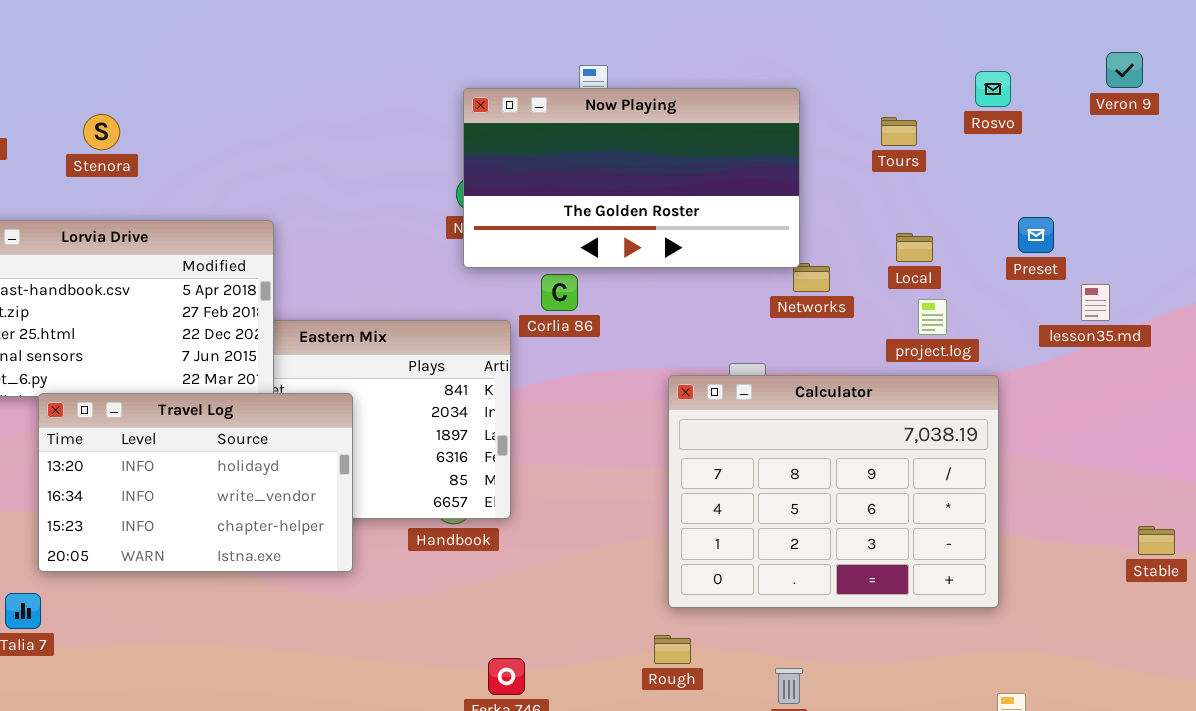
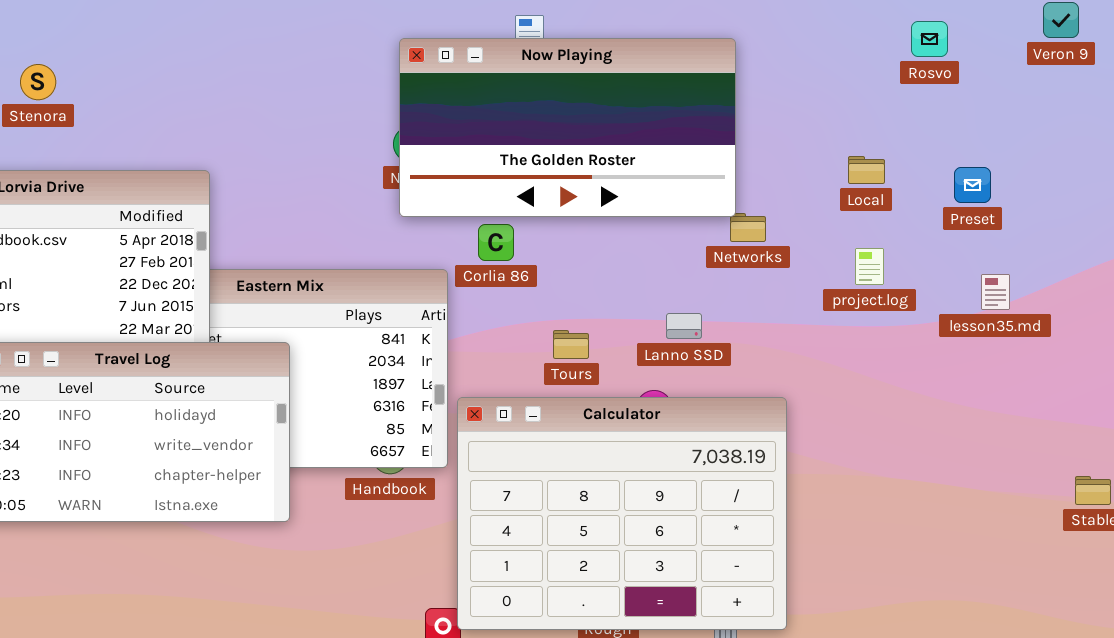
Tours: [881,117,917,146] -> [553,330,589,359], moved
Local: [896,233,933,262] -> [848,156,885,184], moved
lesson35.md: [1081,284,1110,321] -> [981,274,1010,310], moved
Calculator: [668,375,999,608] -> [457,397,787,630], moved

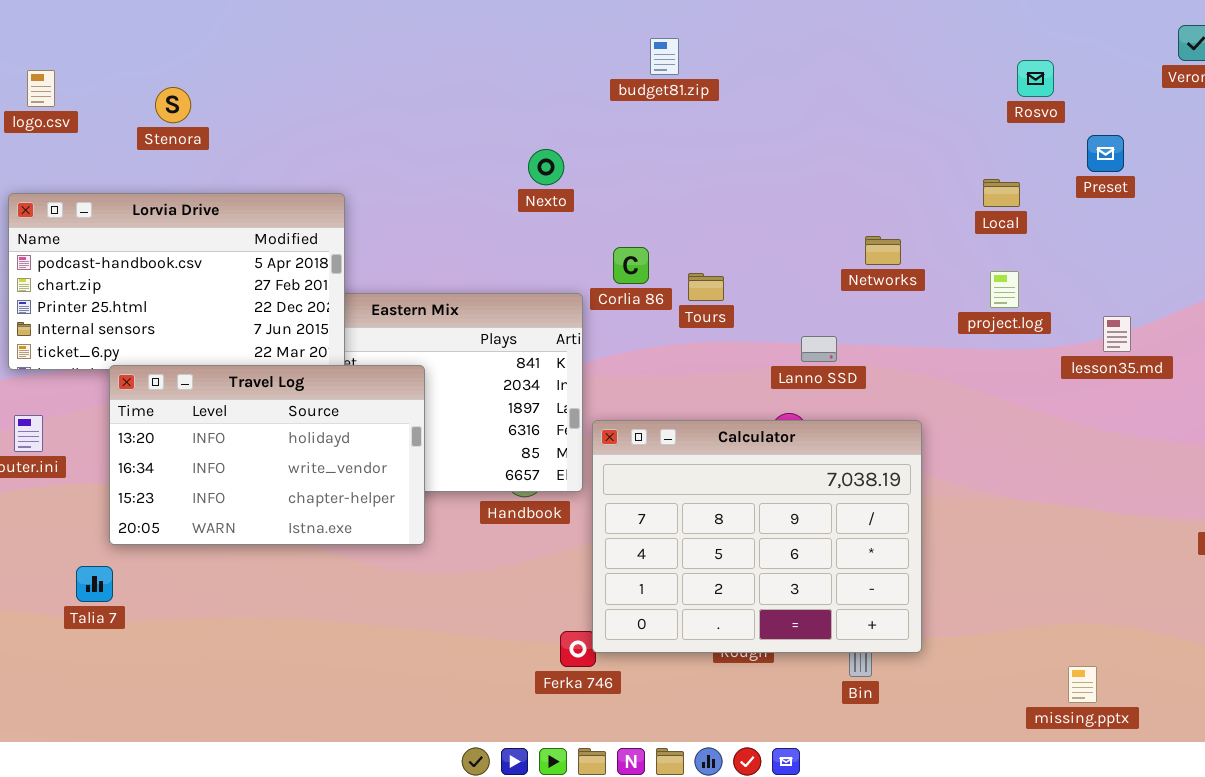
Rosvo: [911,21,948,57] -> [1017,60,1054,97], moved
Now Playing: [399,38,736,217] -> none, closed
Preset: [954,167,991,203] -> [1087,135,1124,172], moved
lesson35.md: [981,274,1010,310] -> [1103,316,1131,352], moved
Tours: [553,330,589,359] -> [688,273,724,301], moved

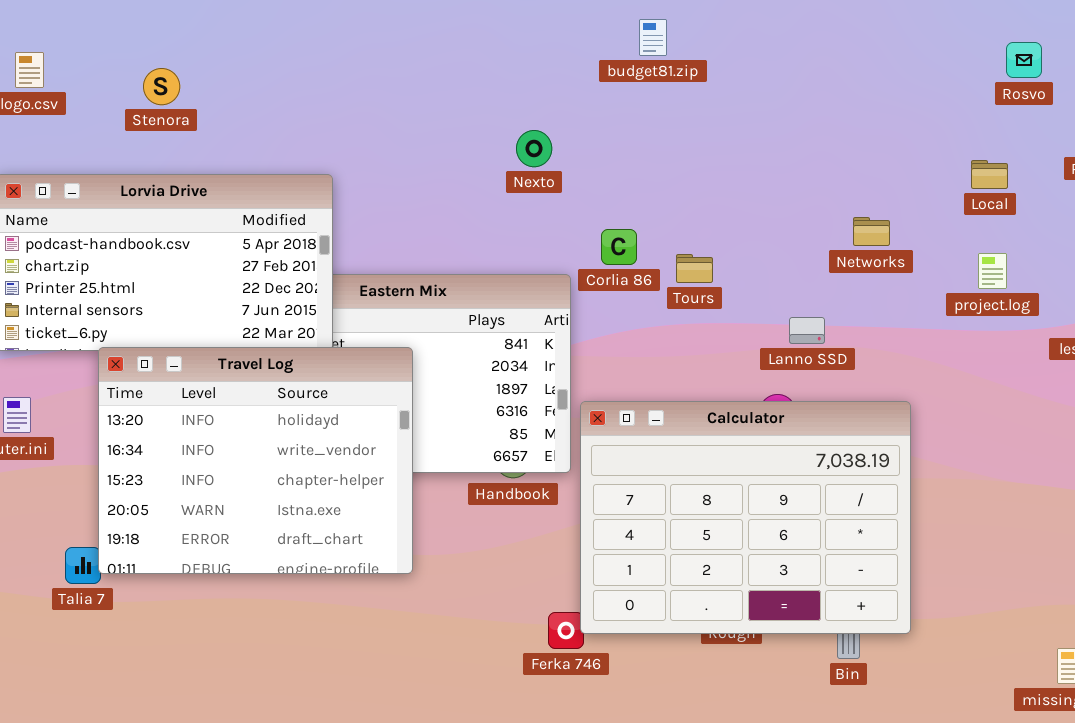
Travel Log: [109,365,425,545] -> [98,347,413,574], resized

